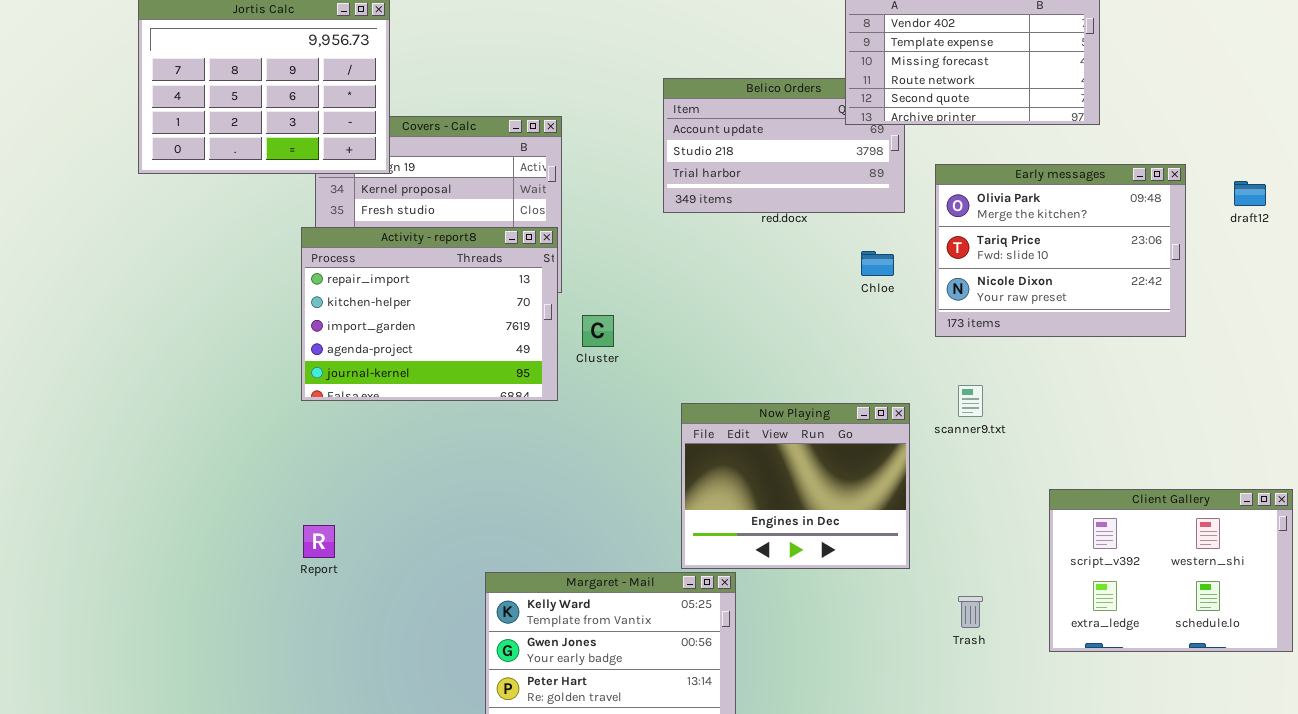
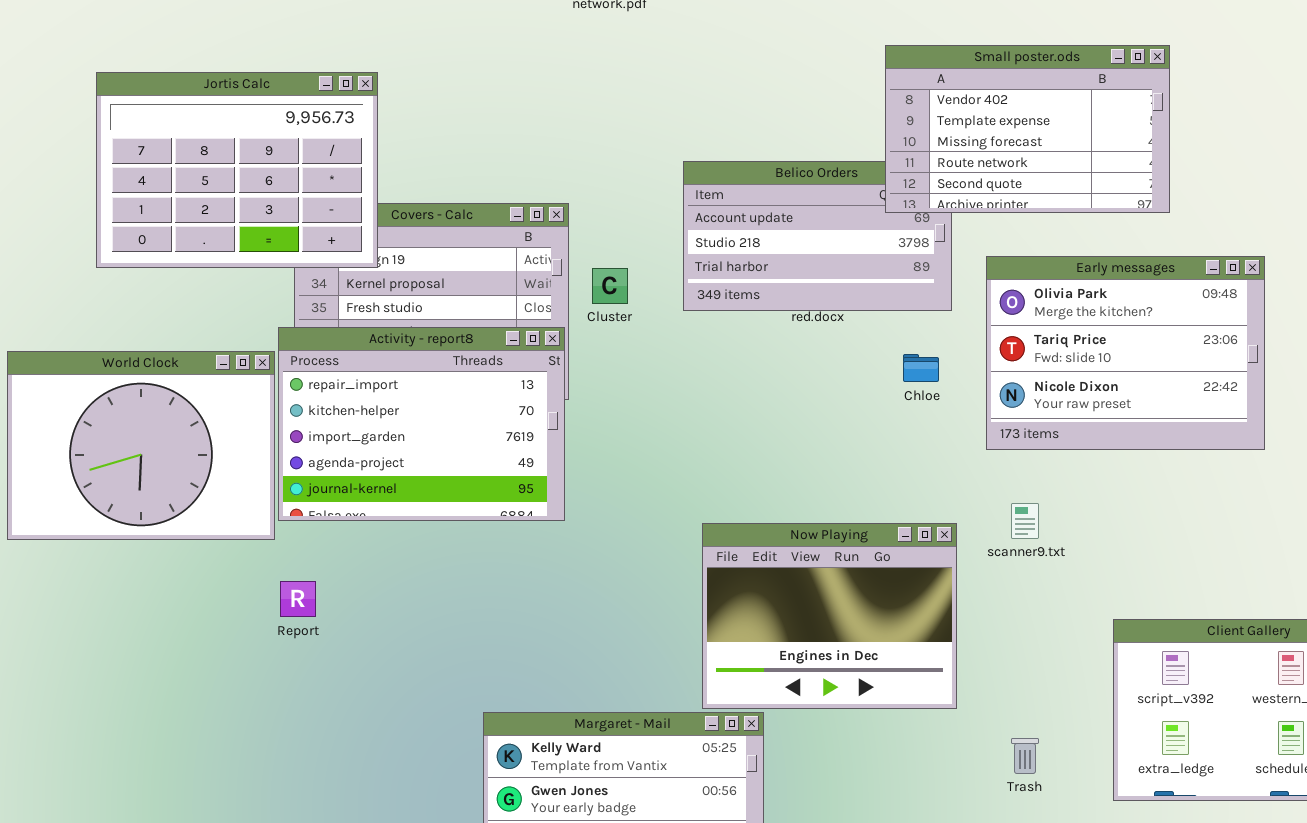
World Clock: none -> [7,351,275,540], opened
Cluster: [582,315,614,347] -> [592,268,628,304], moved
Report: [303,525,335,558] -> [280,581,316,617], moved

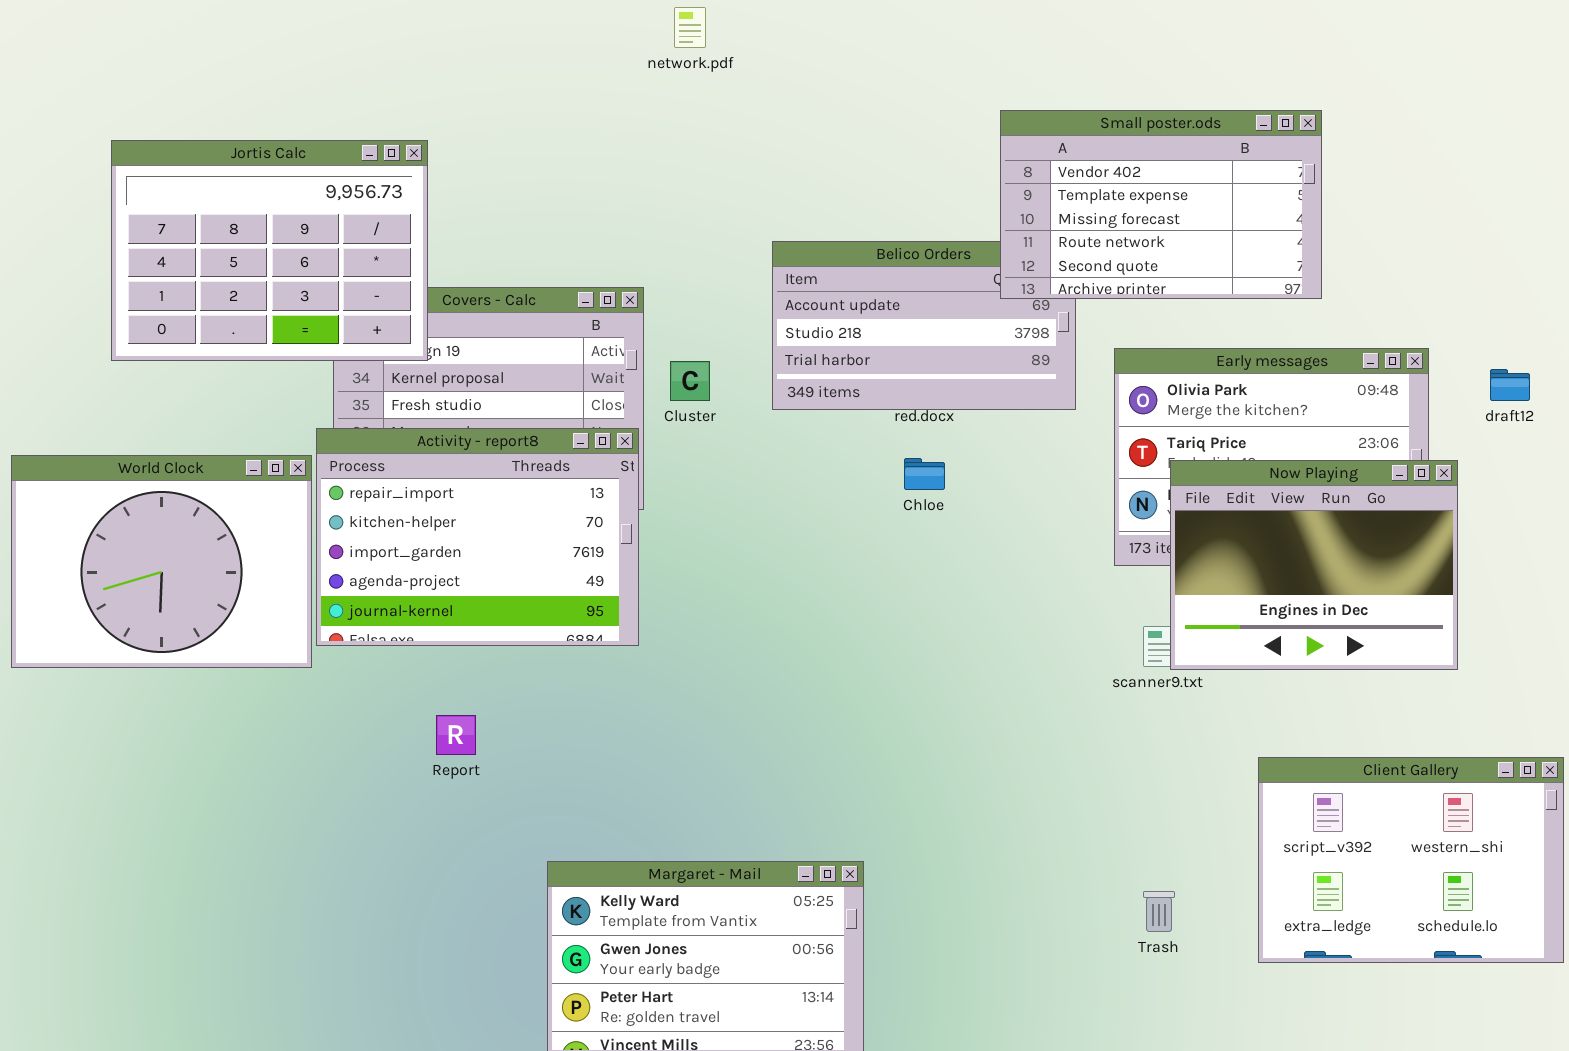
Chloe: [903,354,939,382] -> [904,458,945,490], moved
Now Playing: [702,523,957,709] -> [1170,460,1458,670], moved
Report: [280,581,316,617] -> [436,715,476,755], moved

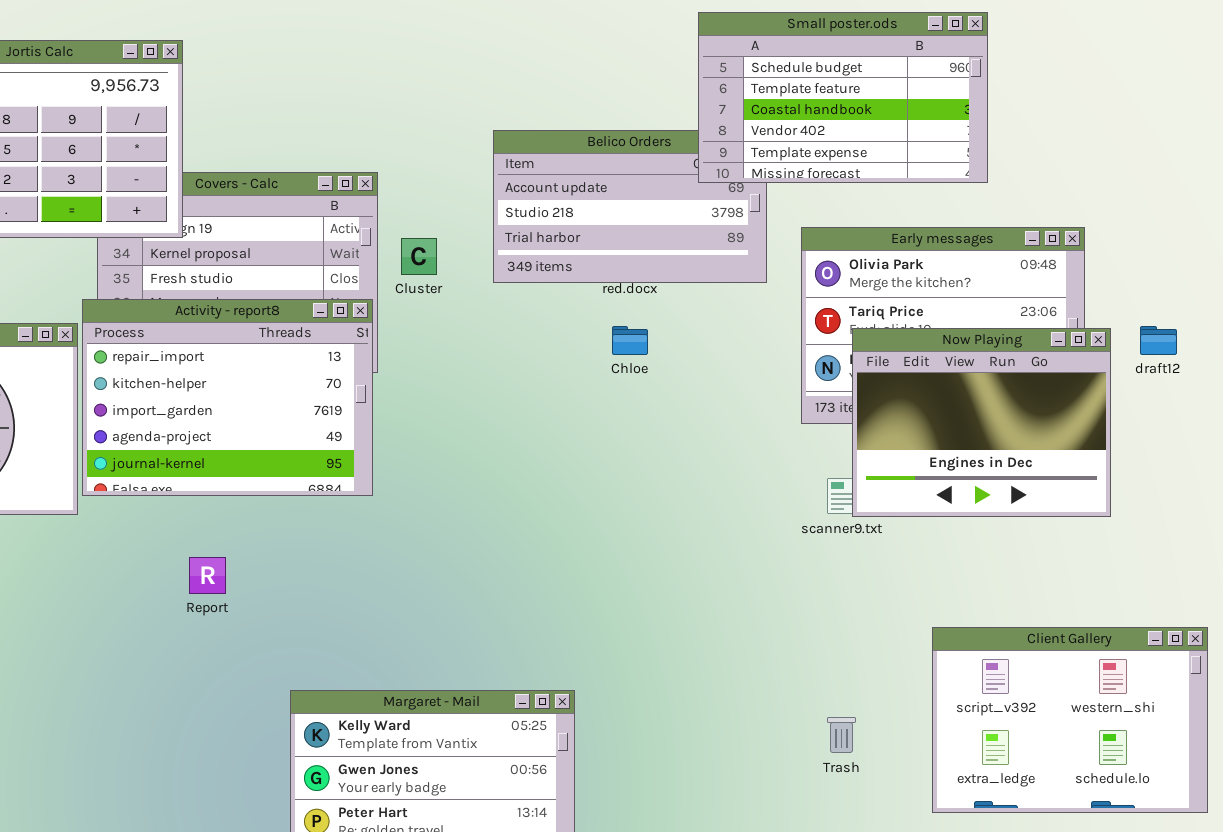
Small poster.ods: [1000,110,1322,299] -> [698,12,988,183], scrolled up 3 rows
draft12: [1490,369,1530,401] -> [1140,326,1177,355], moved
Client Gallery: [1258,757,1564,963] -> [932,627,1208,813], moved

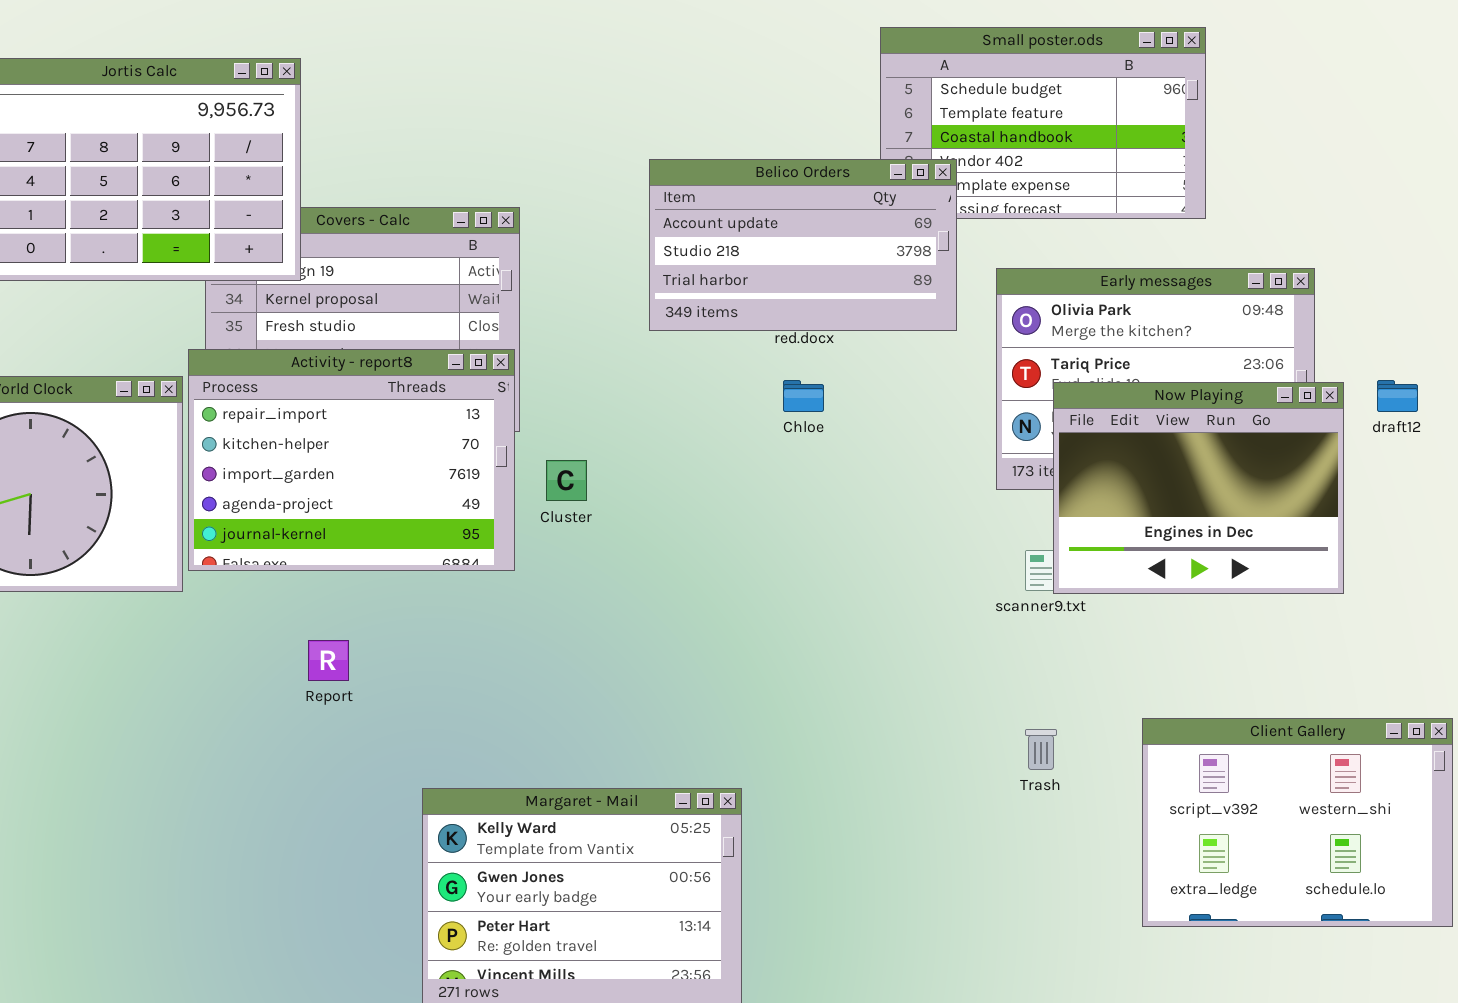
Belico Orders: [493,130,767,283] -> [649,159,957,331], raised
Cluster: [401,238,437,275] -> [546,460,587,501], moved
Trash: [827,717,856,753] -> [1025,729,1057,770], moved

